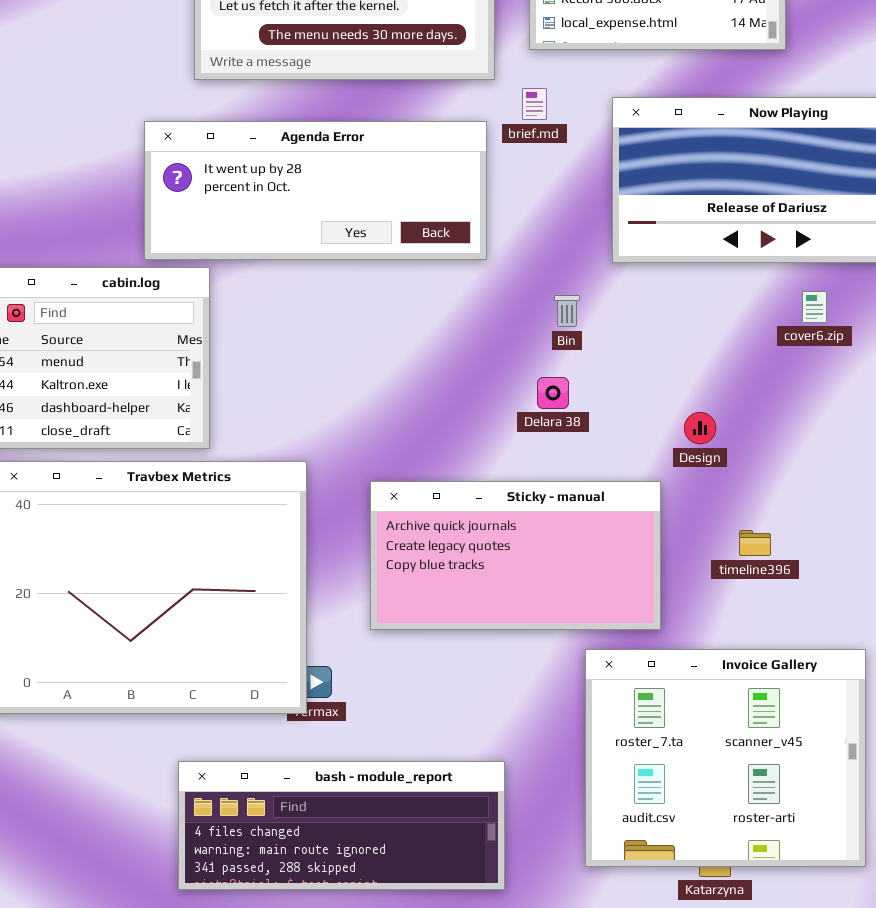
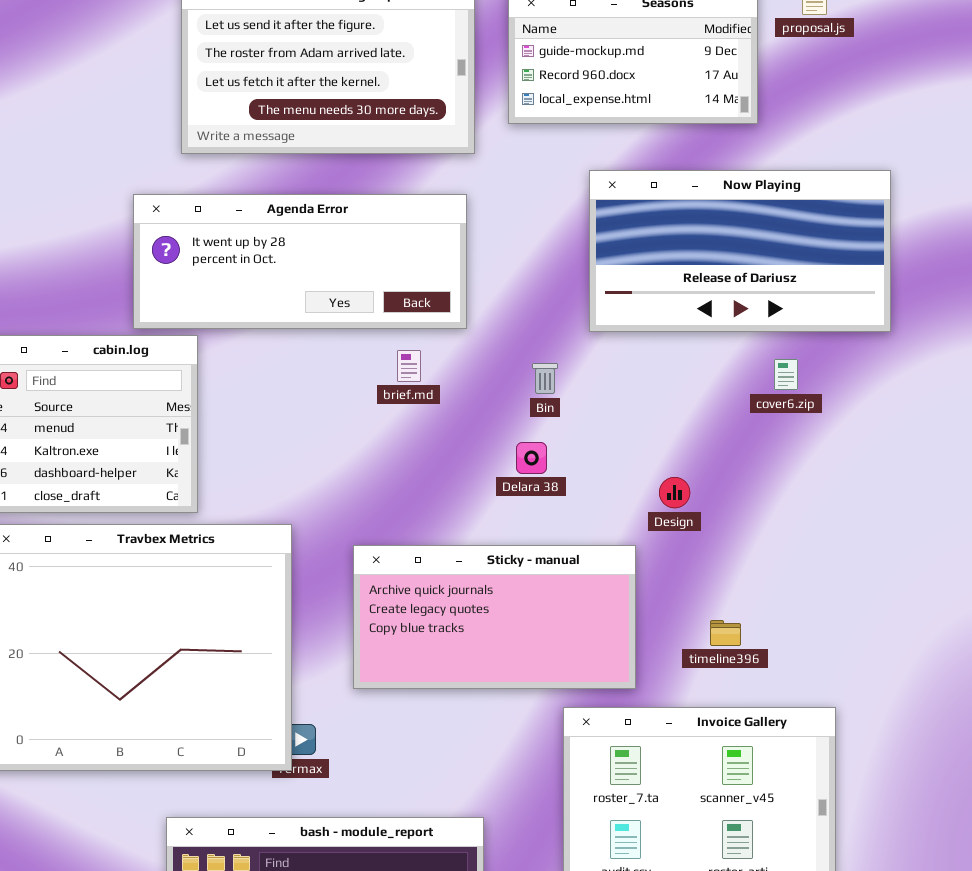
brief.md: [522,88,547,120] -> [397,350,421,382], moved
timeline396: [739,530,771,556] -> [710,620,741,646], moved

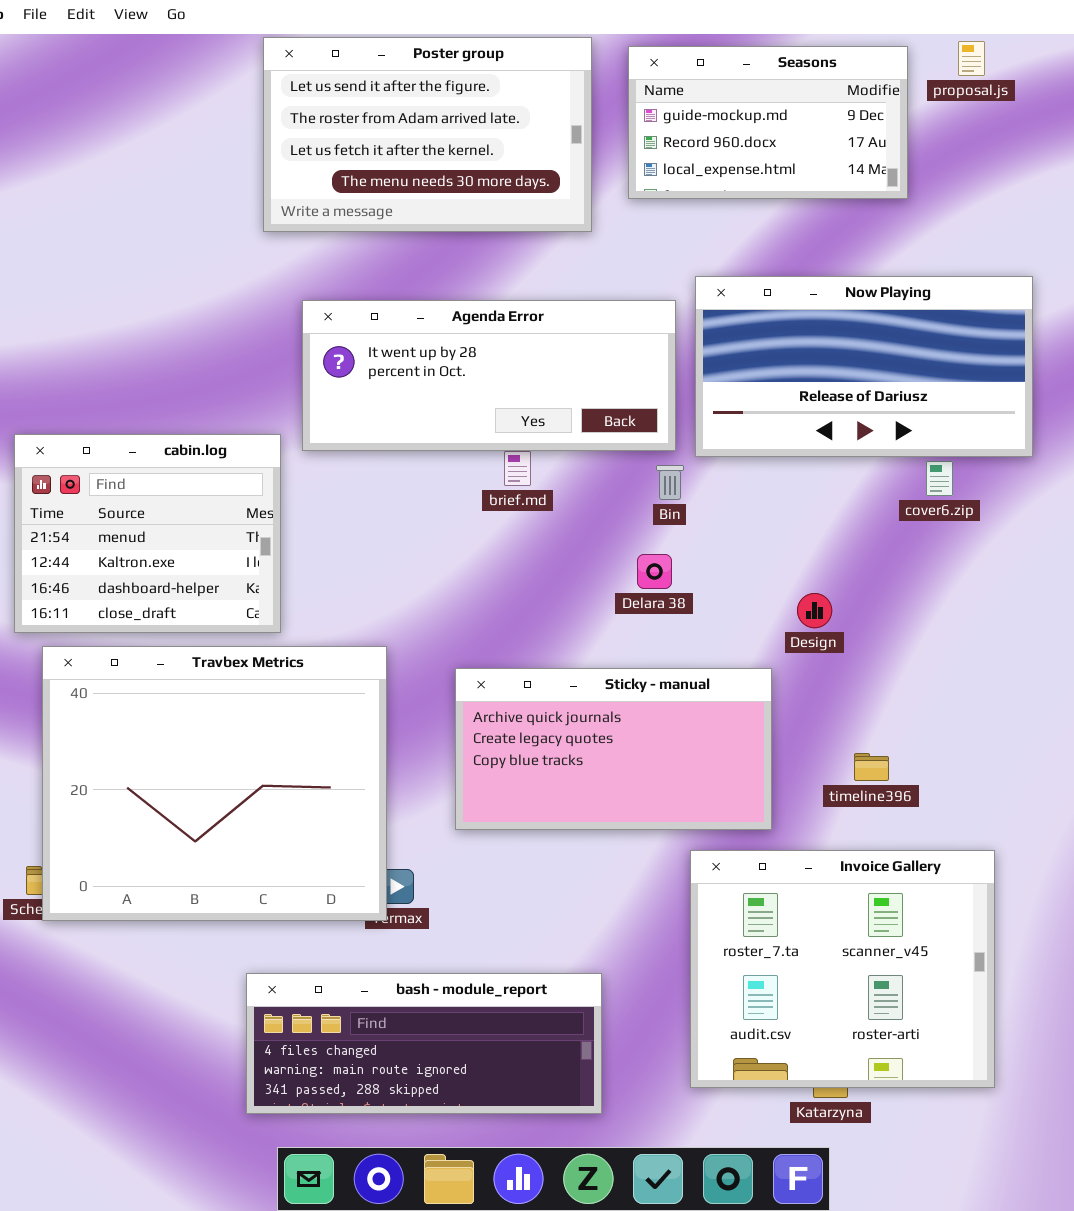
Now Playing: [589,170,891,332] -> [695,276,1033,457], moved
Agenda Error: [133,194,467,329] -> [302,300,676,451], moved

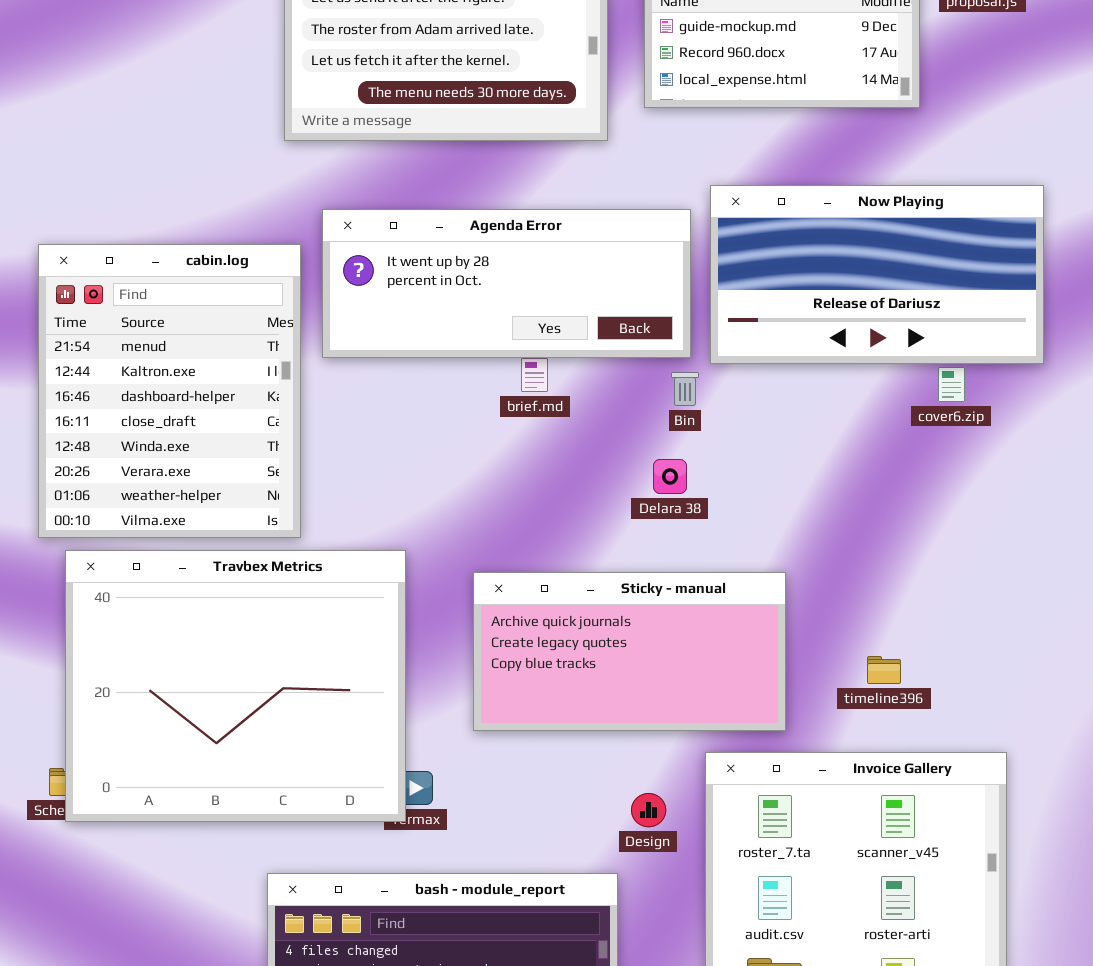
cabin.log: [14,434,281,633] -> [38,244,301,538], resized
Design: [797,593,832,628] -> [631,793,666,827], moved

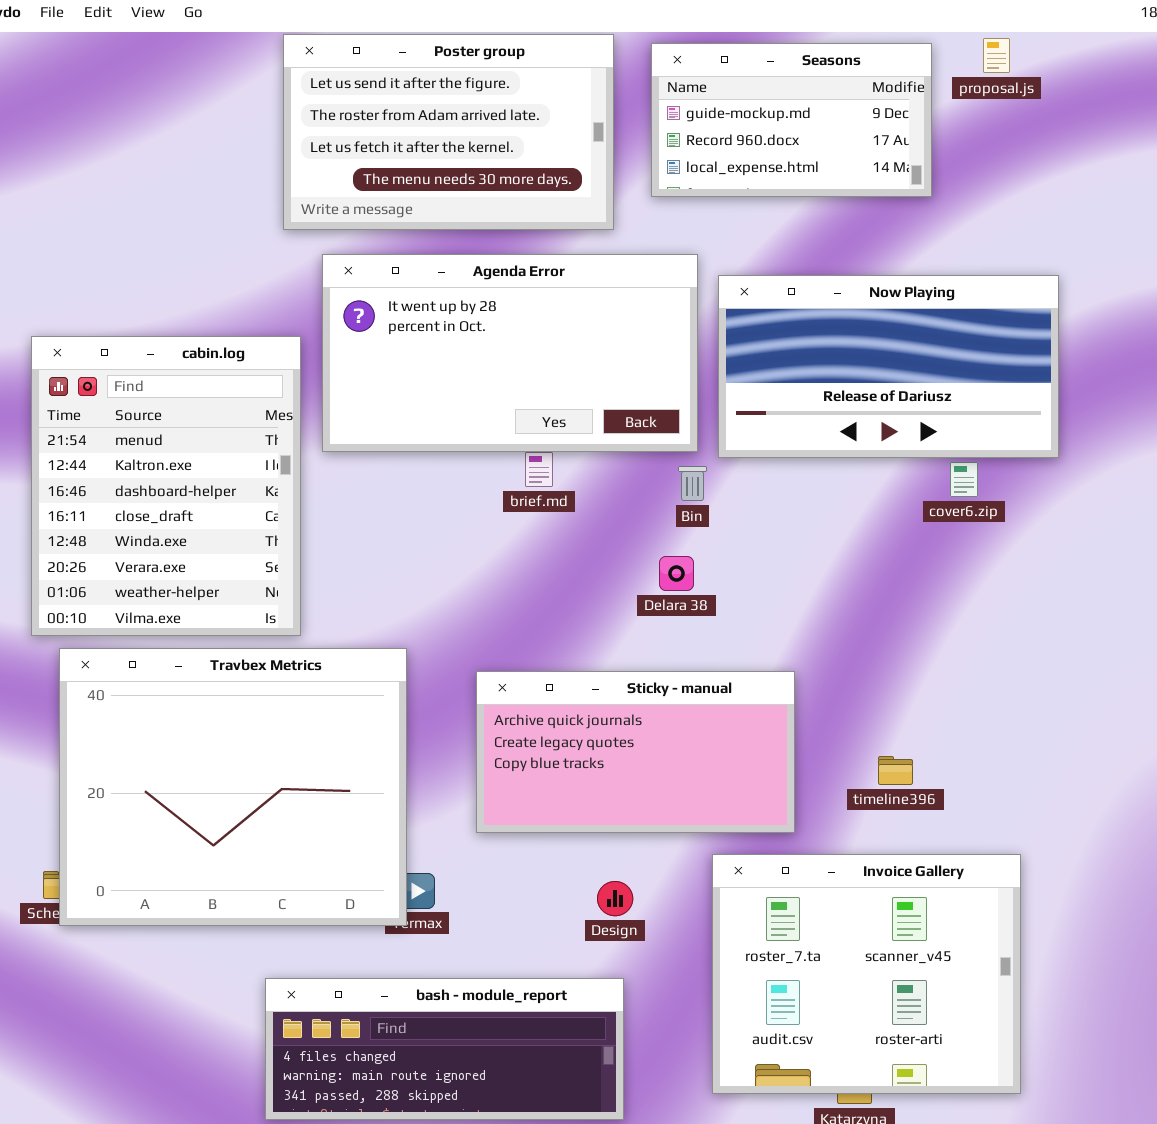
Agenda Error: [322,209,691,358] -> [322,254,698,452], resized
Design: [631,793,666,827] -> [597,881,633,916], moved

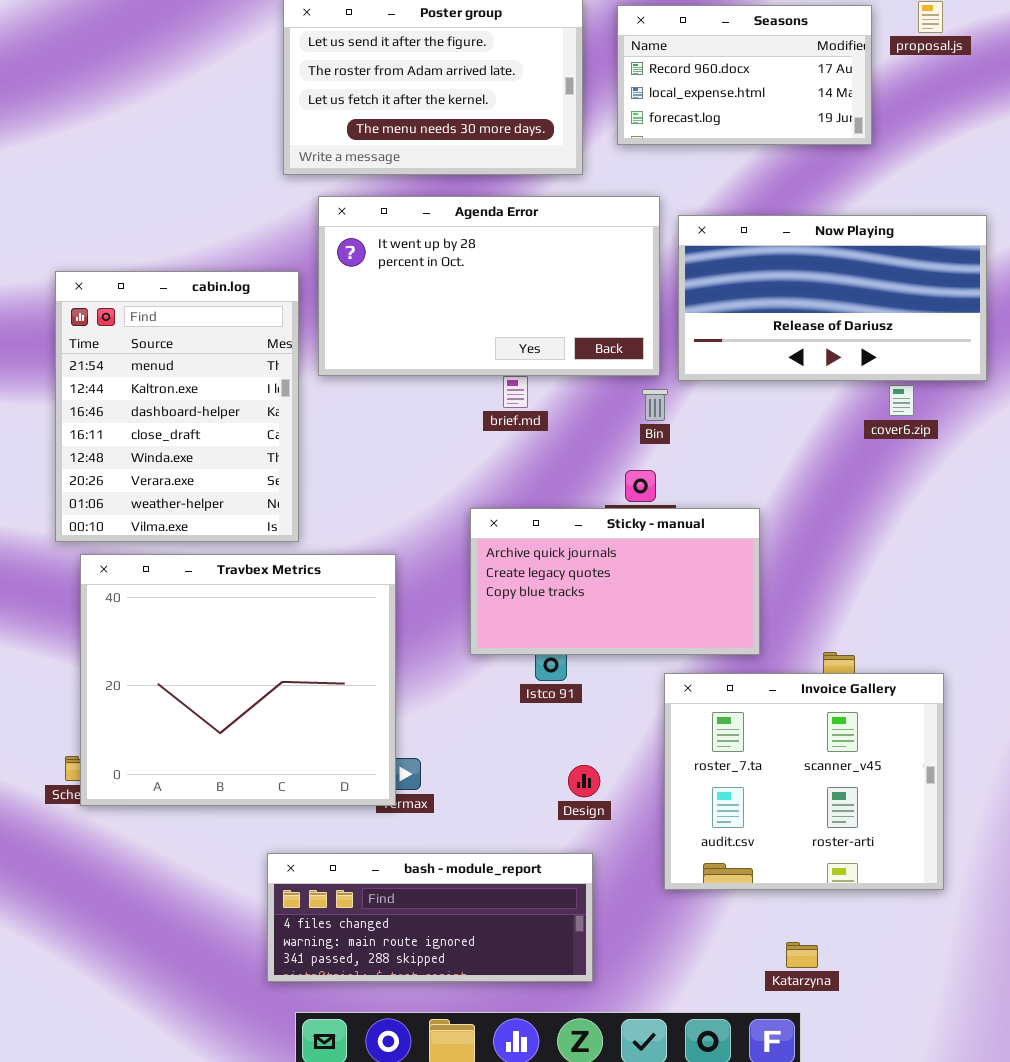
Seasons: [651,43,932,197] -> [617,5,872,145], scrolled down 1 row
Sticky - manual: [476,671,795,833] -> [470,508,760,655], moved
Invoice Gallery: [712,854,1021,1094] -> [664,673,944,890], moved

